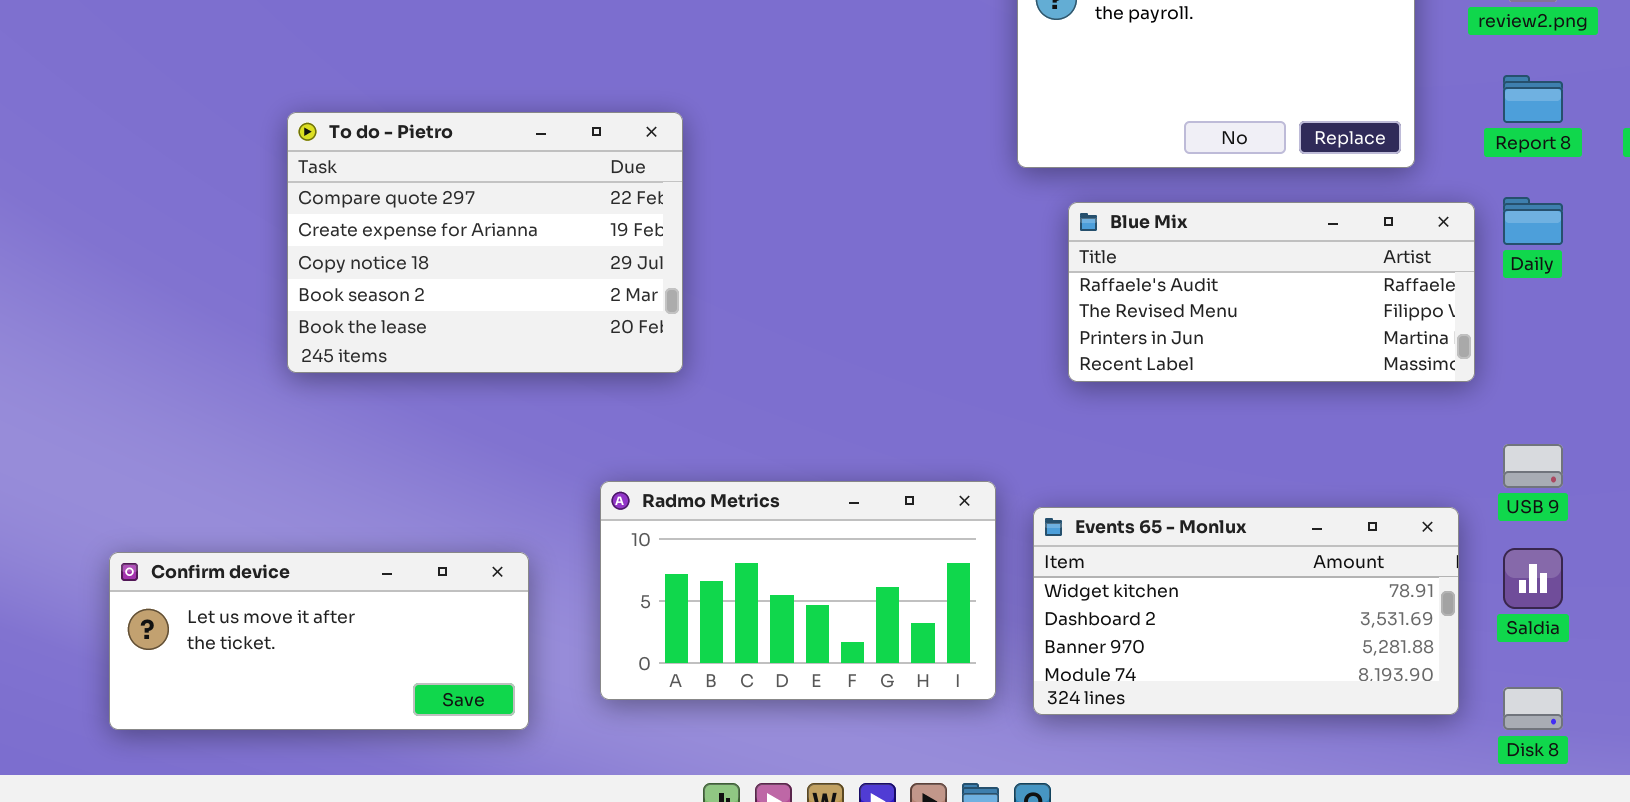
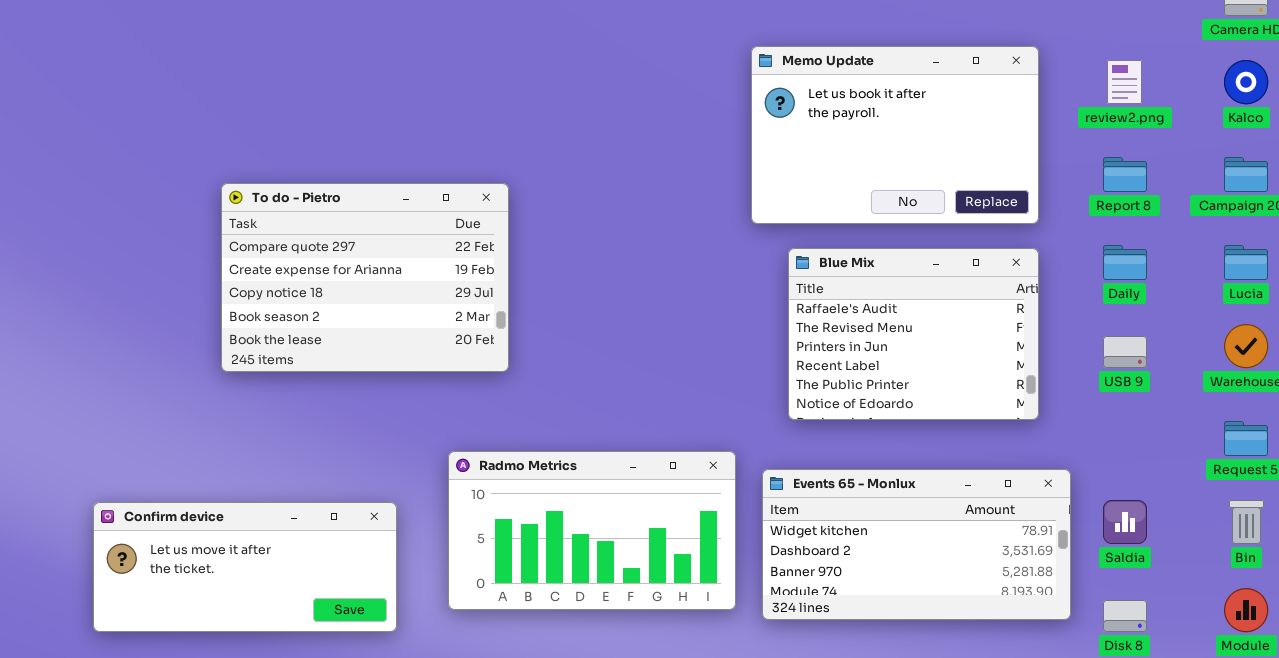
Blue Mix: [1068,202,1475,382] -> [788,248,1039,420], resized
USB 9: [1503,444,1563,488] -> [1103,336,1147,368], moved

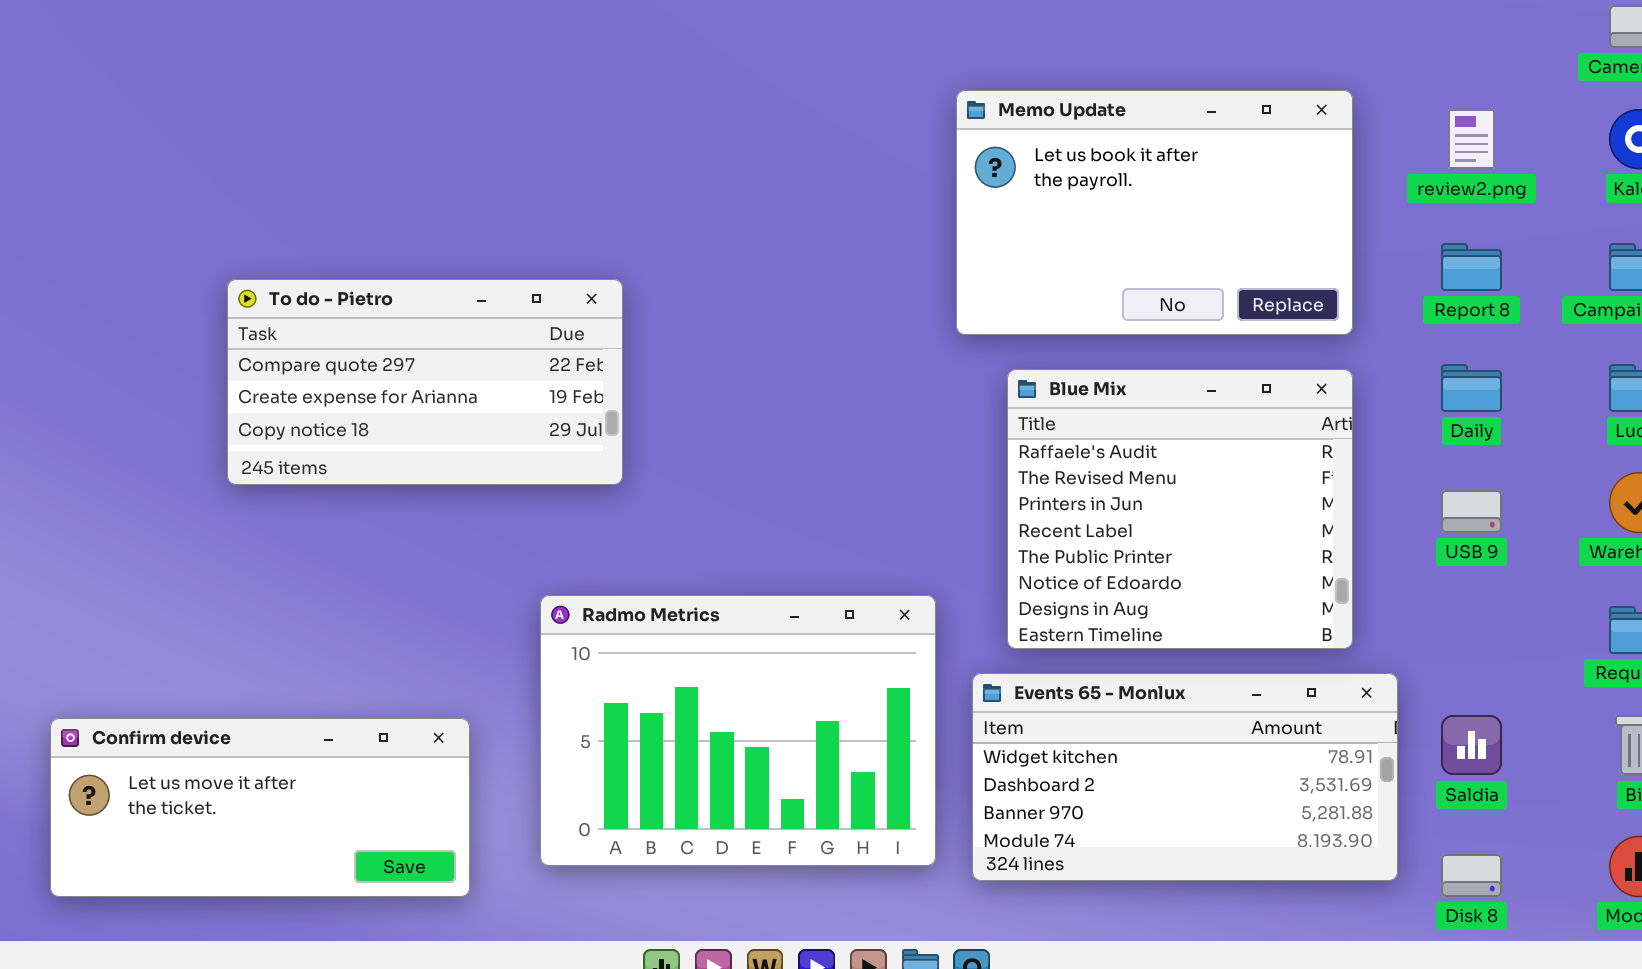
To do - Pietro: [221,183,509,372] -> [227,279,623,485], resized
Blue Mix: [788,248,1039,420] -> [1007,369,1353,649], resized
Radmo Metrics: [448,451,736,610] -> [540,595,936,866], resized

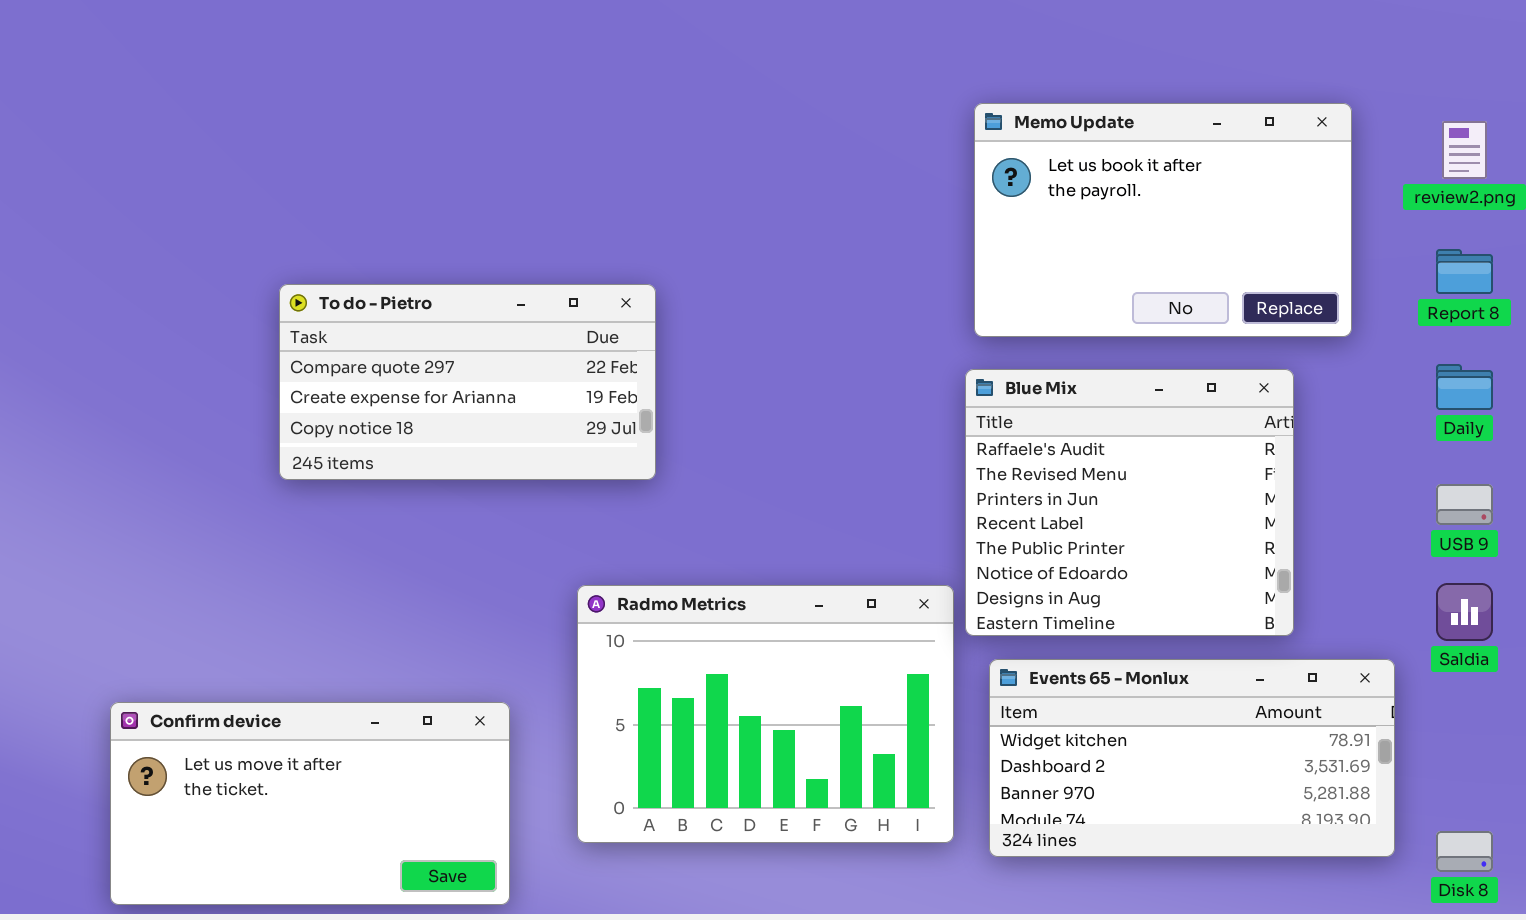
Blue Mix: [1007,369,1353,649] -> [965,369,1294,636], moved
Saldia: [1441,715,1502,775] -> [1436,583,1493,641], moved
Confirm device: [50,718,470,897] -> [110,702,510,905], resized

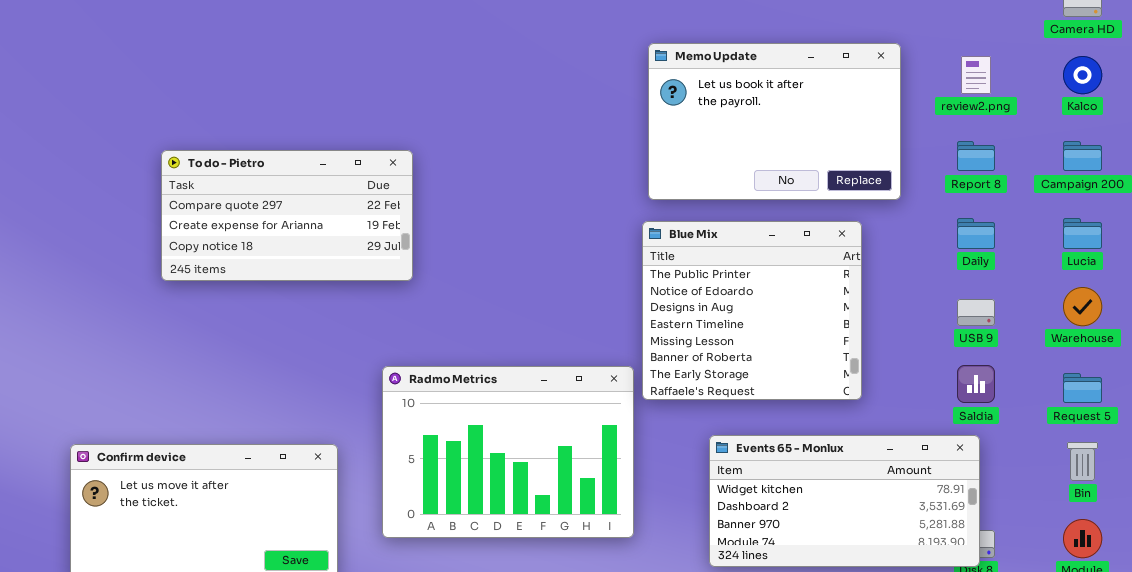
To do - Pietro: [279,284,656,480] -> [161,150,413,281], moved
Blue Mix: [965,369,1294,636] -> [642,221,862,400], scrolled down 4 rows
Events 65 - Monlux: [989,659,1395,857] -> [709,435,980,567], moved

